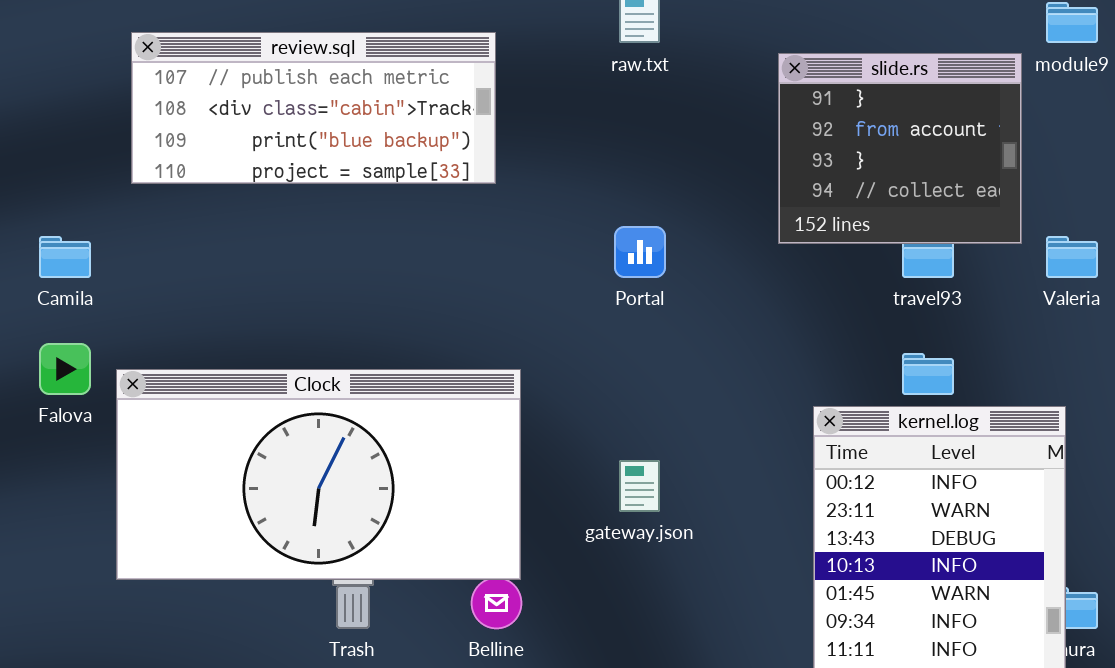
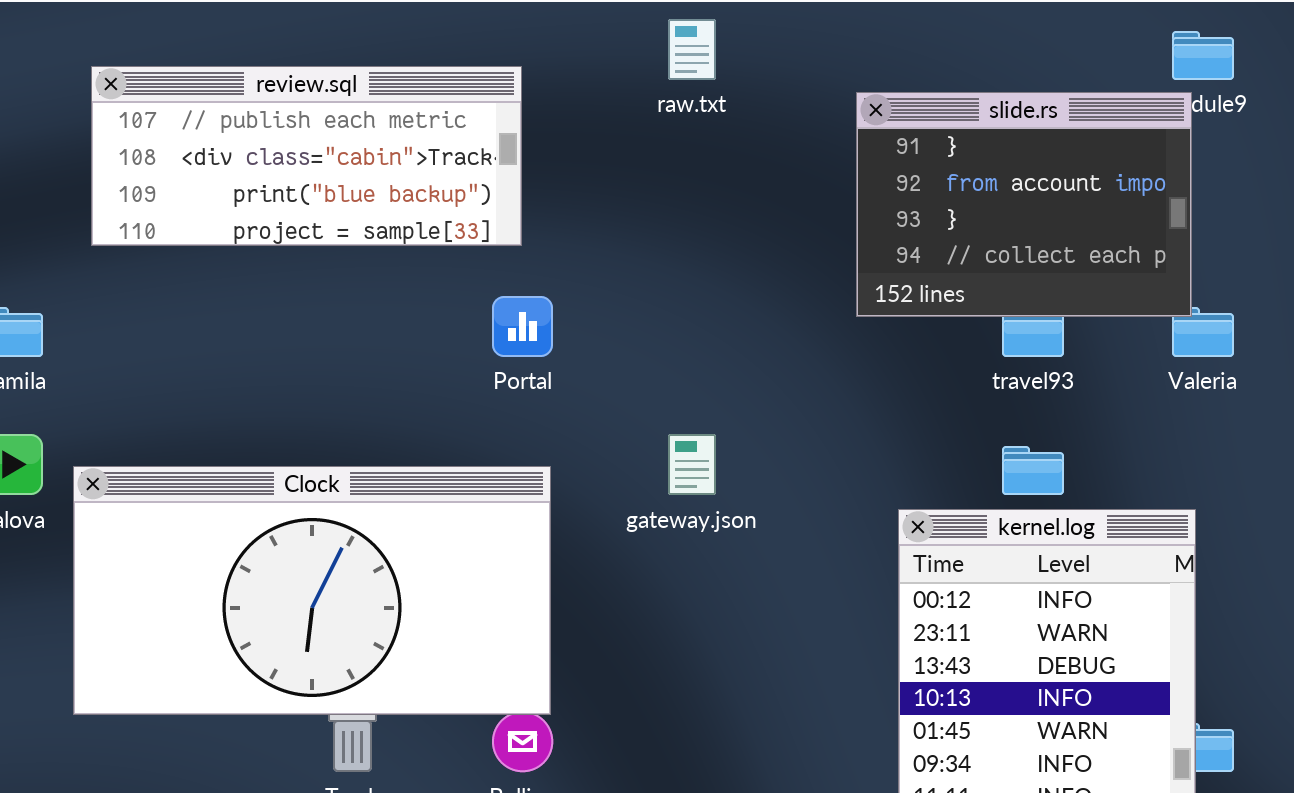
slide.rs: [778,53,1022,244] -> [856,92,1192,317], resized
Portal: [614,226,666,278] -> [492,296,553,357], moved
gateway.json: [619,460,660,512] -> [668,434,716,495], moved

